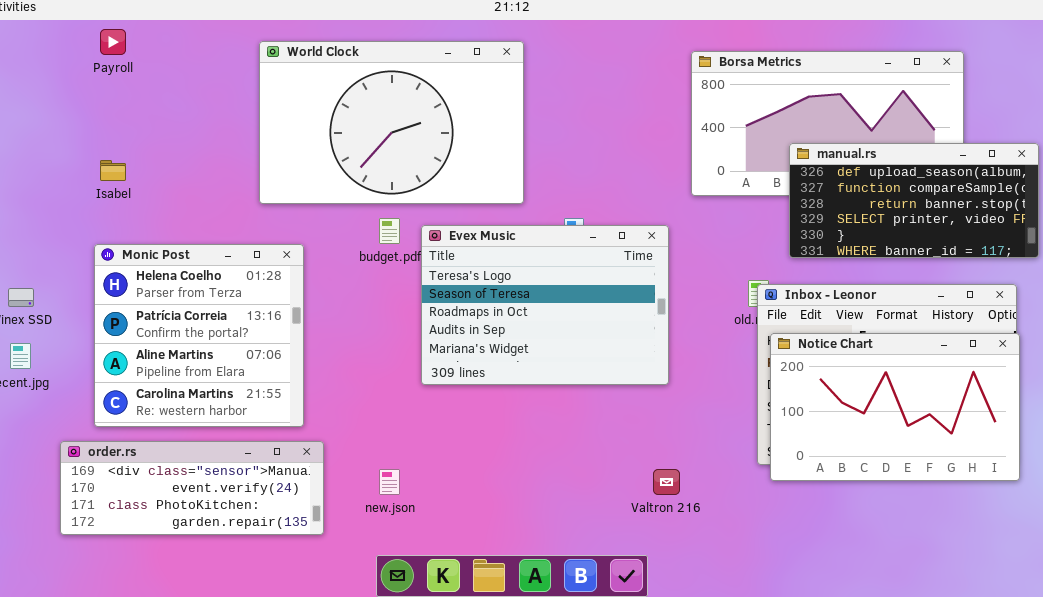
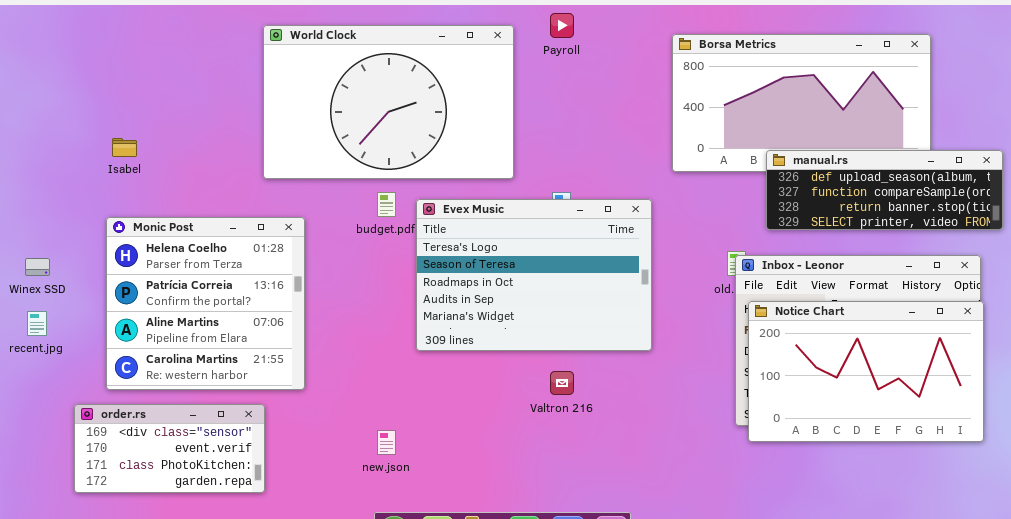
Payroll: [100,29,126,55] -> [550,13,574,38], moved
manual.rs: [789,143,1039,258] -> [766,150,1003,230], resized
order.rs: [60,441,324,535] -> [74,404,265,493], resized
Valtron 216: [653,469,680,495] -> [550,371,574,395], moved

